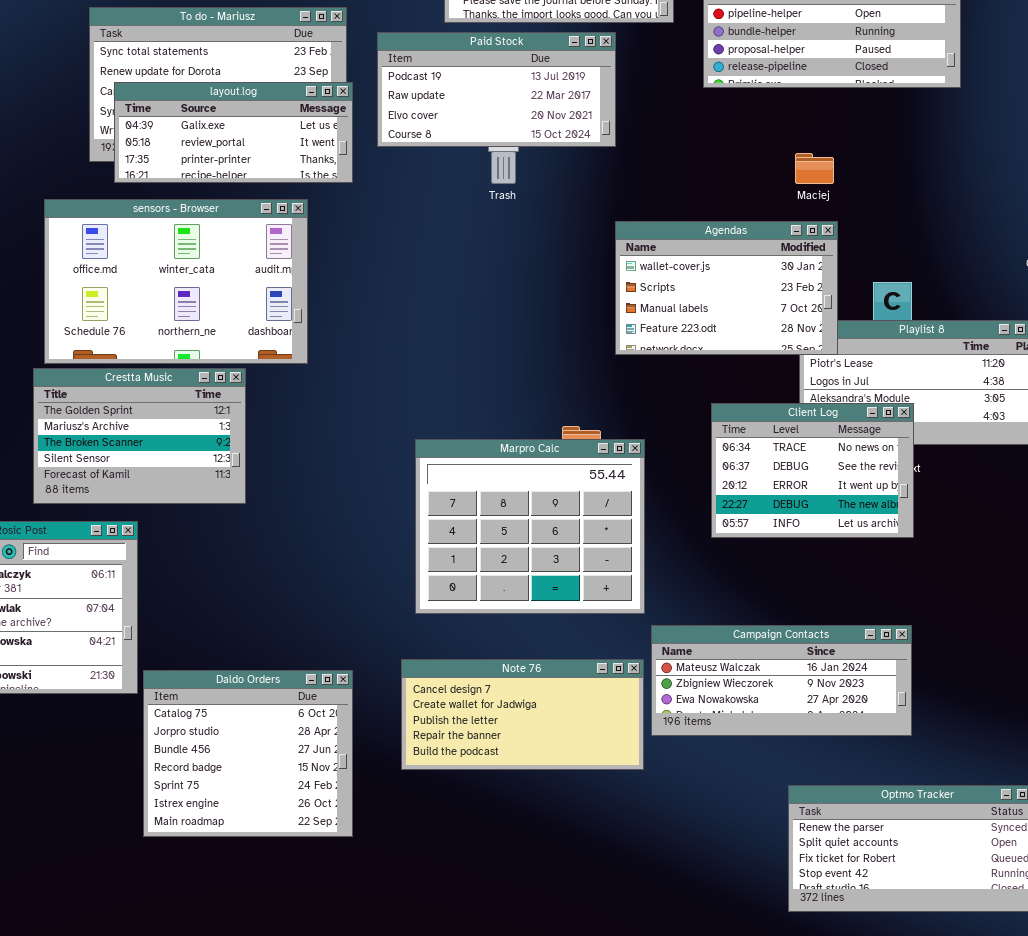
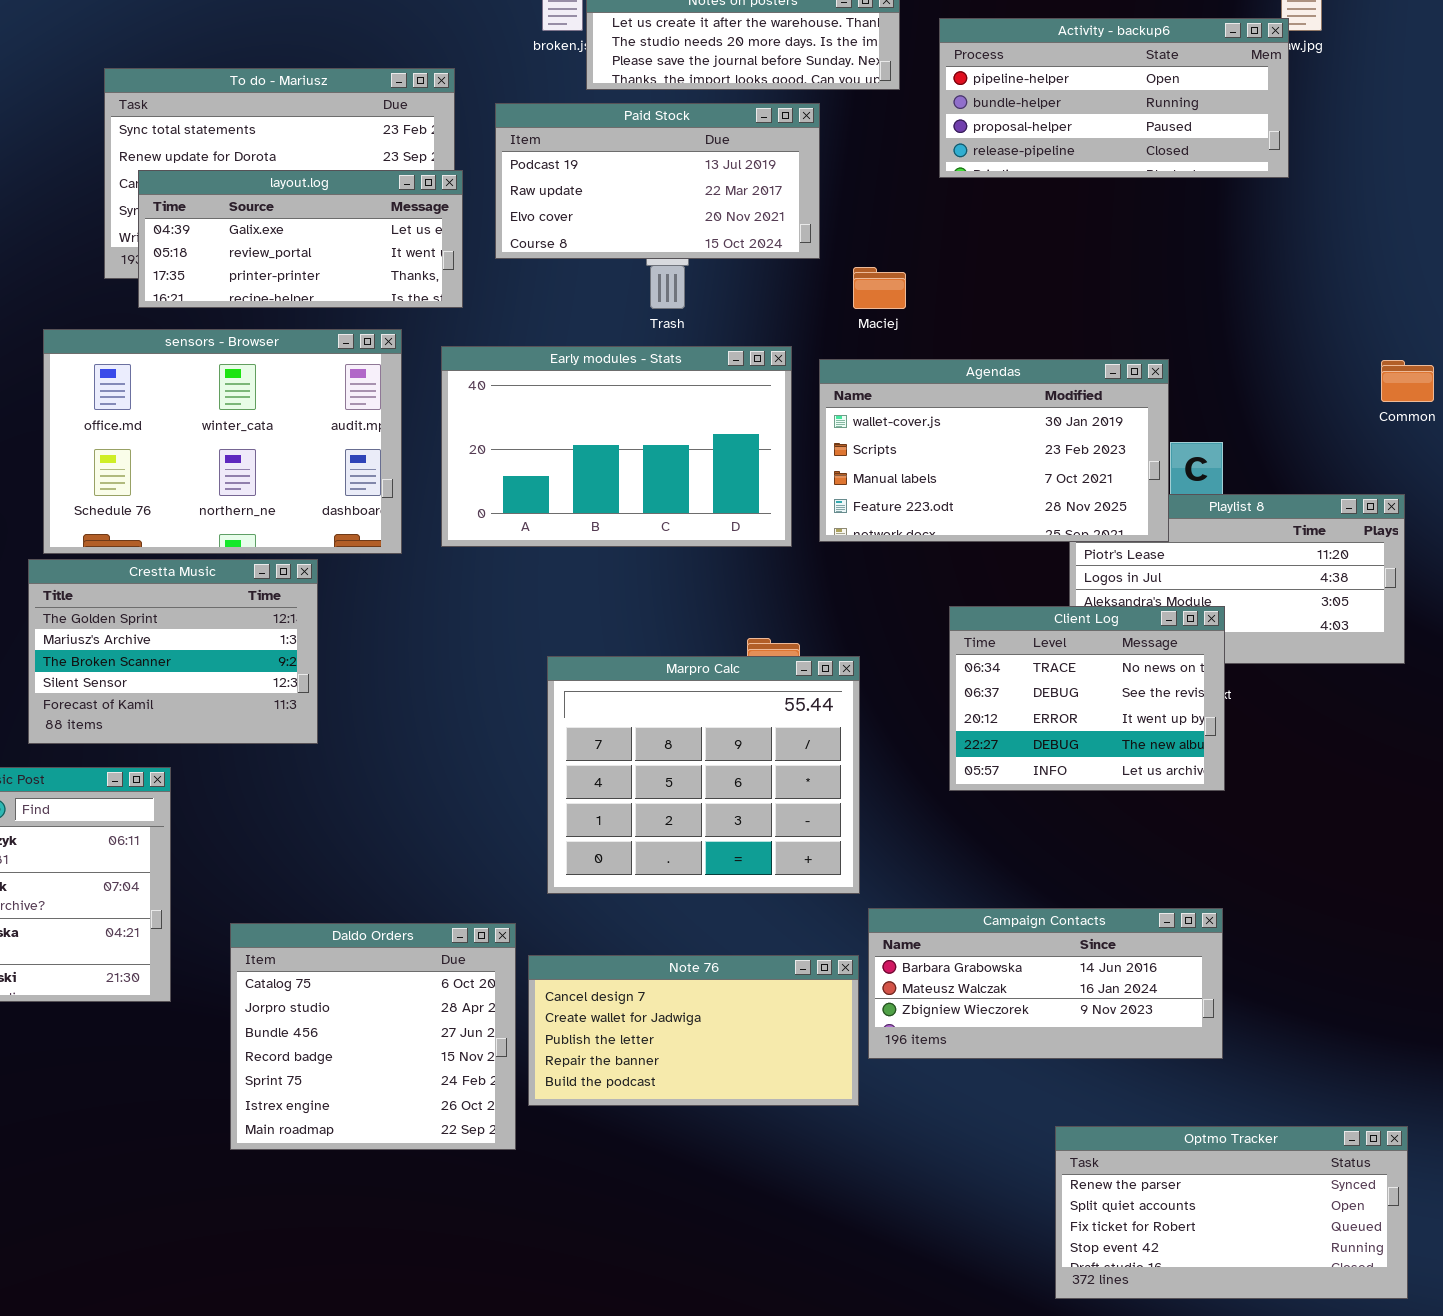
Maciej: [795,153,834,184] -> [853,267,906,309], moved
Early modules - Stats: none -> [441,346,792,547], opened
Agendas: [615,221,838,355] -> [819,359,1169,542], resized
Campaign Contacts: [651,625,912,736] -> [868,908,1223,1059], scrolled up 1 row
Daldo Orders: [143,670,353,837] -> [230,923,516,1150], moved

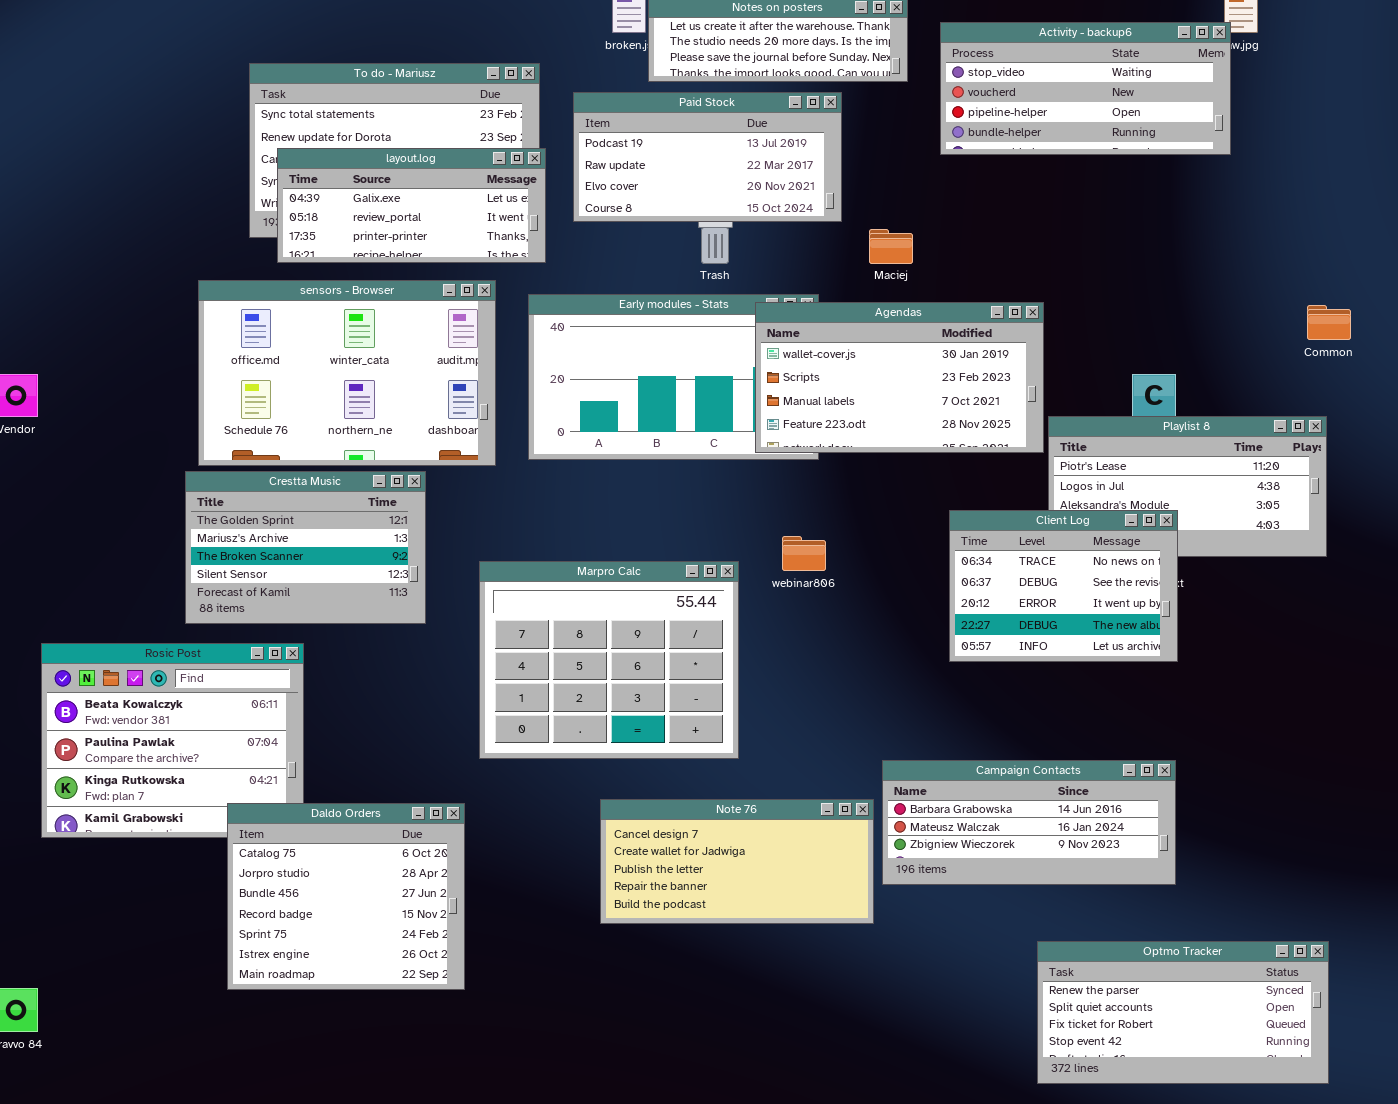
Activity - backup6: [939,18,1289,178] -> [940,22,1231,155], scrolled up 2 rows
Agendas: [819,359,1169,542] -> [755,302,1044,453], moved
Marpro Calc: [547,656,860,894] -> [479,561,739,759], moved
Daldo Orders: [230,923,516,1150] -> [227,803,465,990], moved

